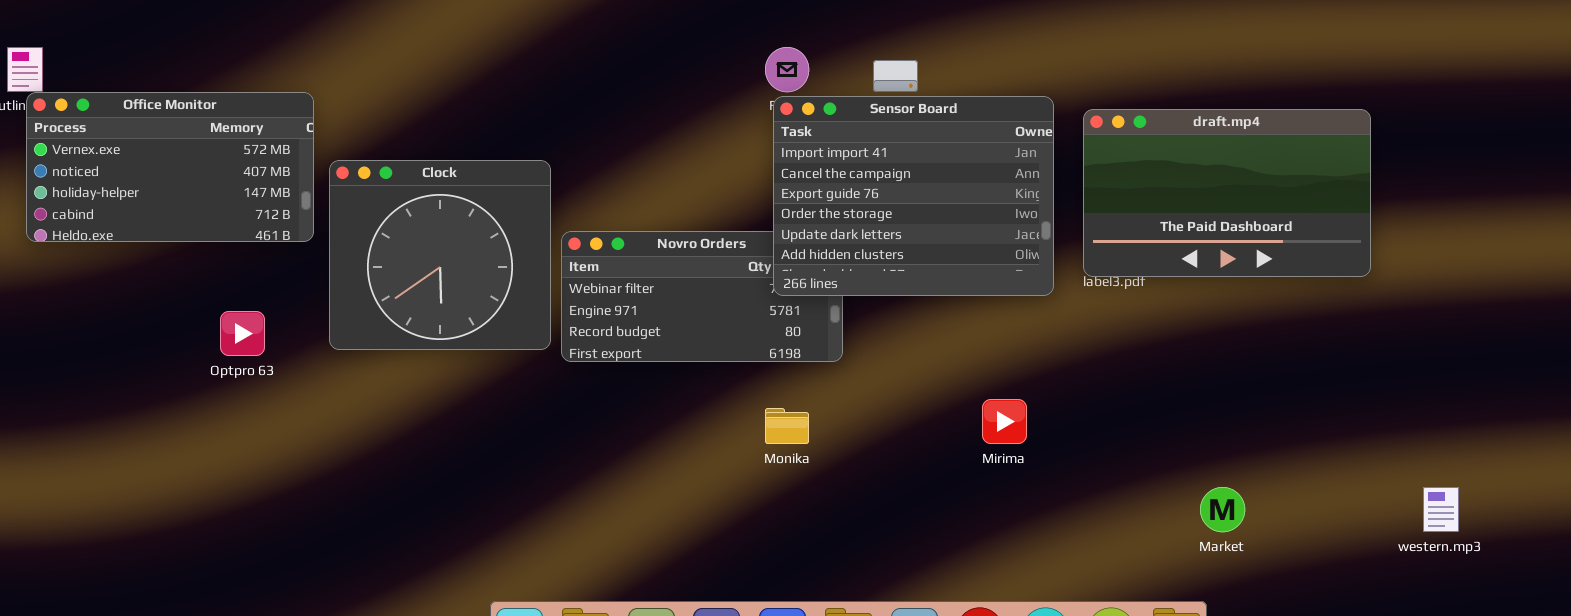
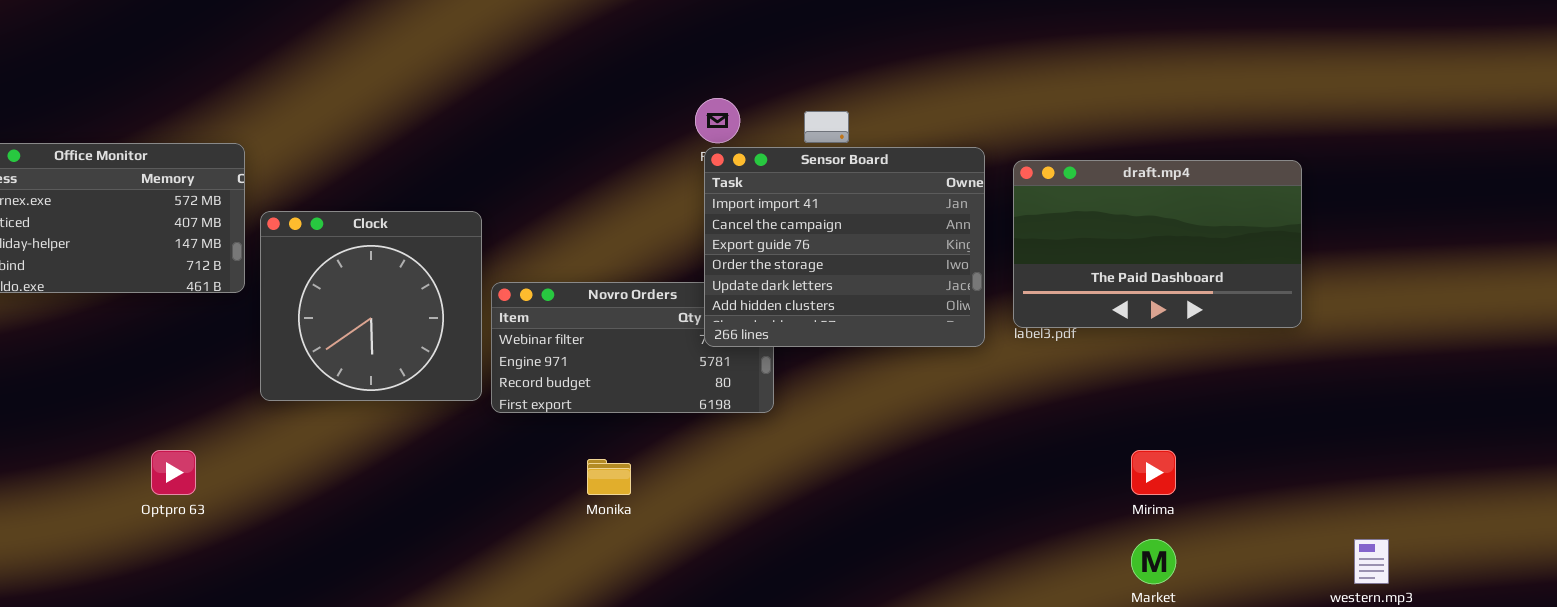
Optpro 63: [220,311,265,356] -> [151,450,196,495], moved
Mirima: [982,399,1027,444] -> [1131,450,1176,495], moved
Monika: [765,408,809,444] -> [587,459,631,495], moved

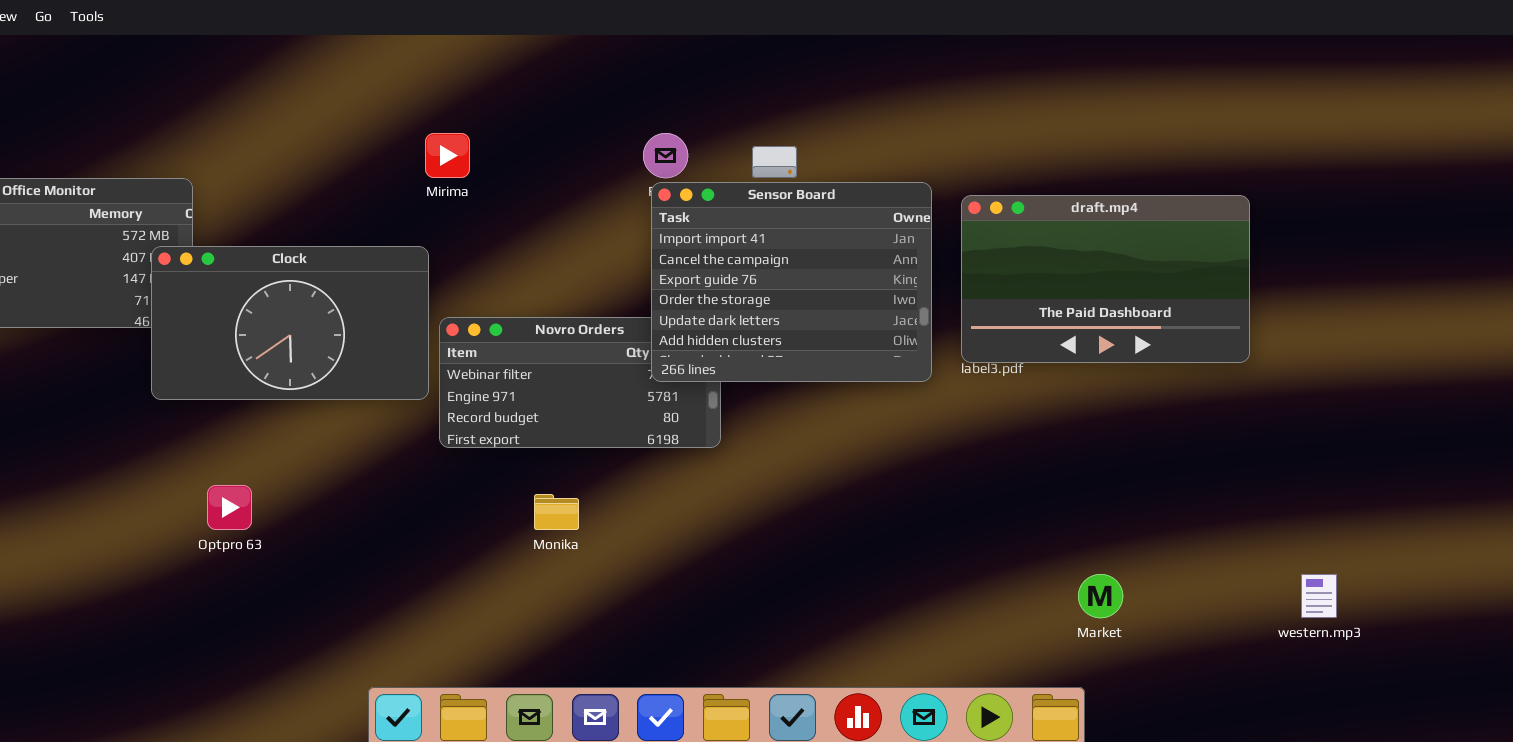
Clock: [260,211,482,401] -> [151,246,429,400], resized
Optpro 63: [151,450,196,495] -> [207,485,252,530], moved
Mirima: [1131,450,1176,495] -> [425,133,470,178], moved

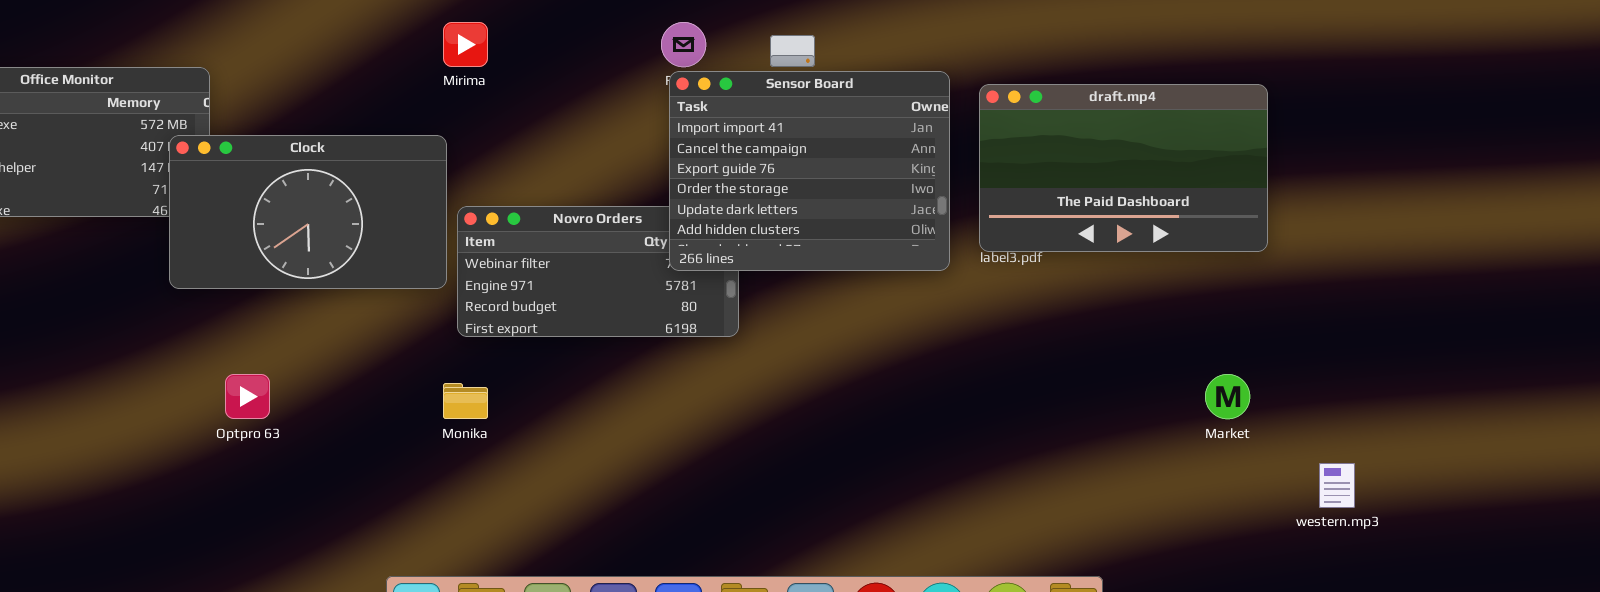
Monika: [534,494,579,530] -> [443,383,488,419], moved
Market: [1078,574,1123,618] -> [1205,374,1250,419], moved

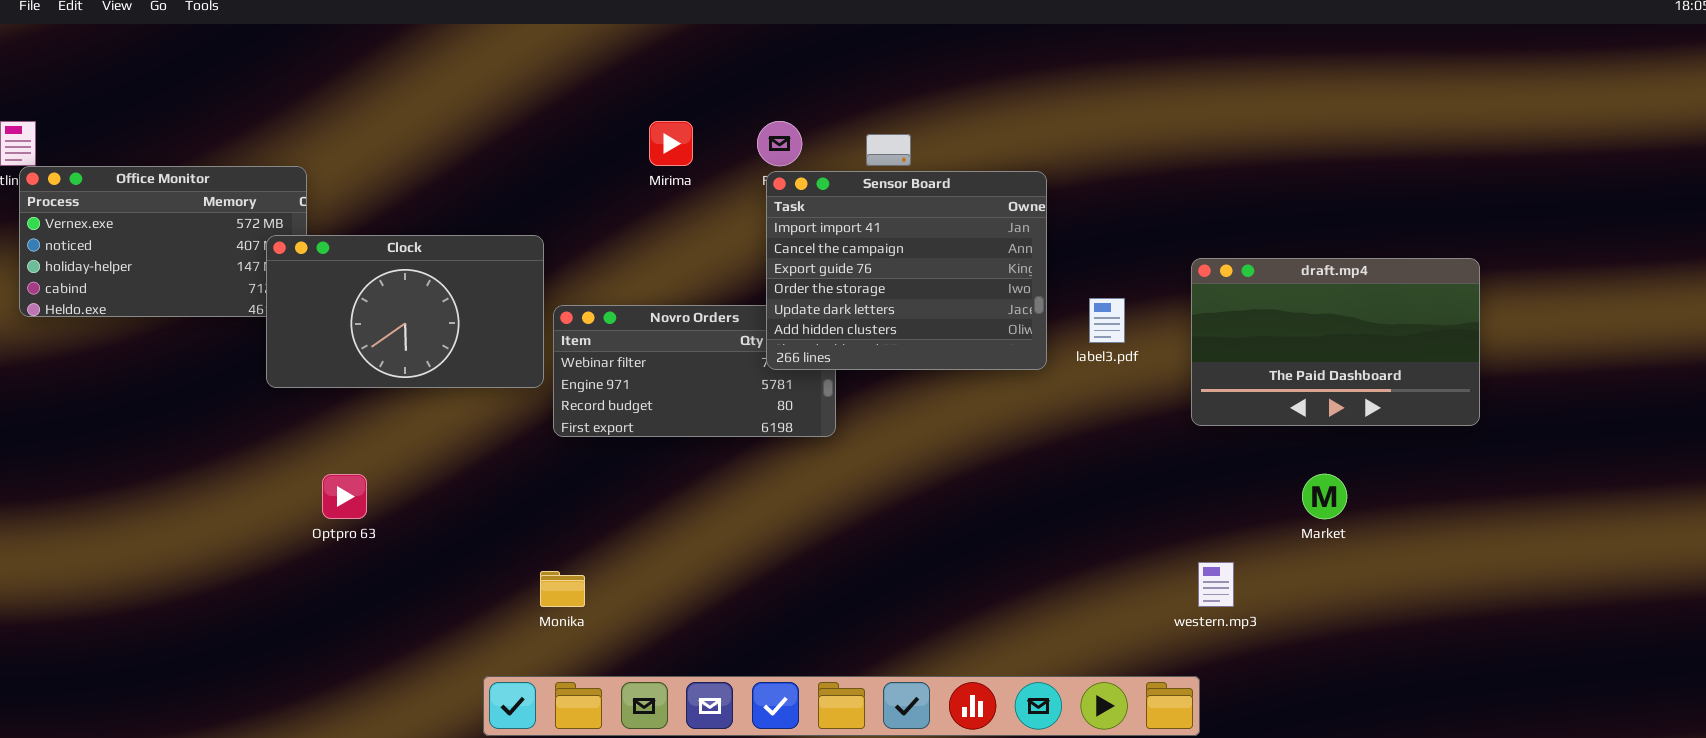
Mirima: [443,22,488,67] -> [649,121,693,166], moved
draft.mp4: [979,84,1268,252] -> [1191,258,1480,426], moved
Monika: [443,383,488,419] -> [540,571,585,607], moved
western.mp3: [1319,463,1355,508] -> [1198,562,1234,607], moved

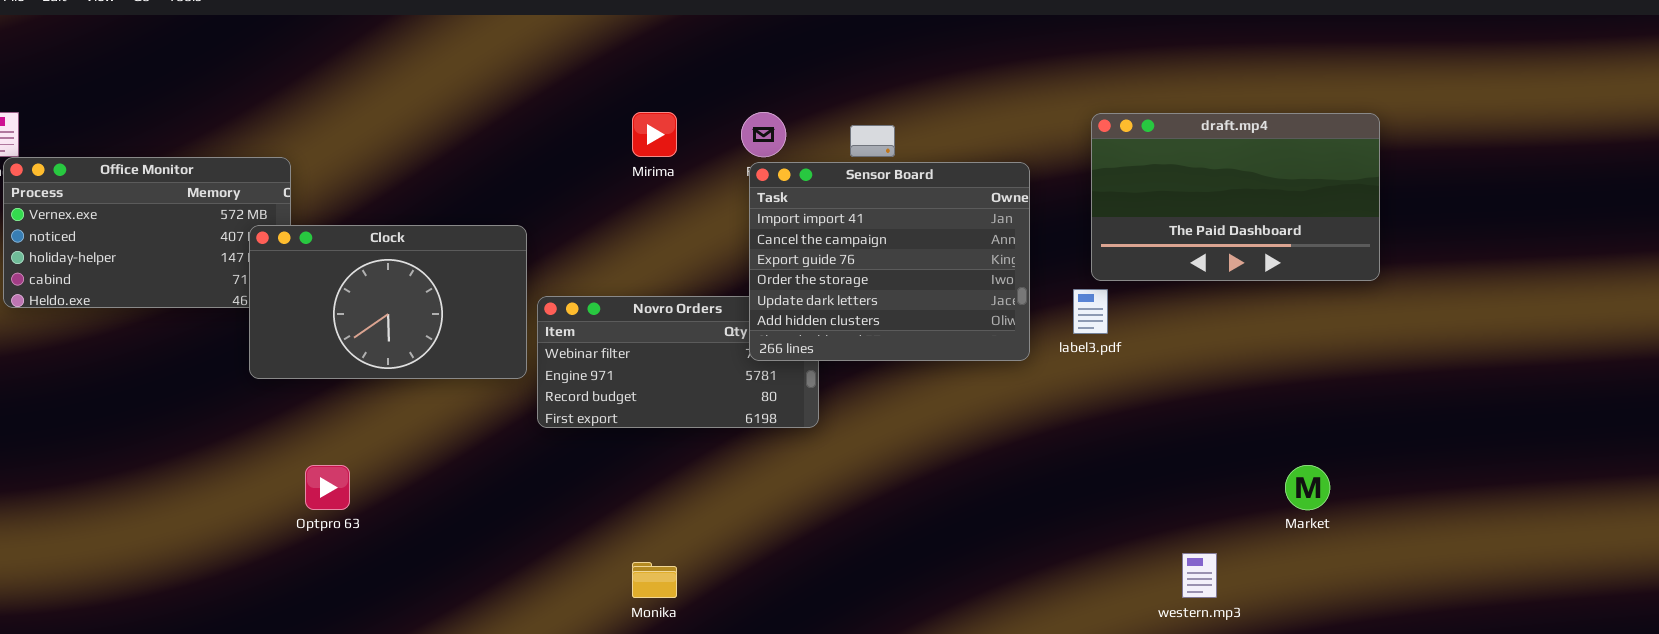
draft.mp4: [1191,258,1480,426] -> [1091,113,1380,281], moved
Monika: [540,571,585,607] -> [632,562,677,598], moved

